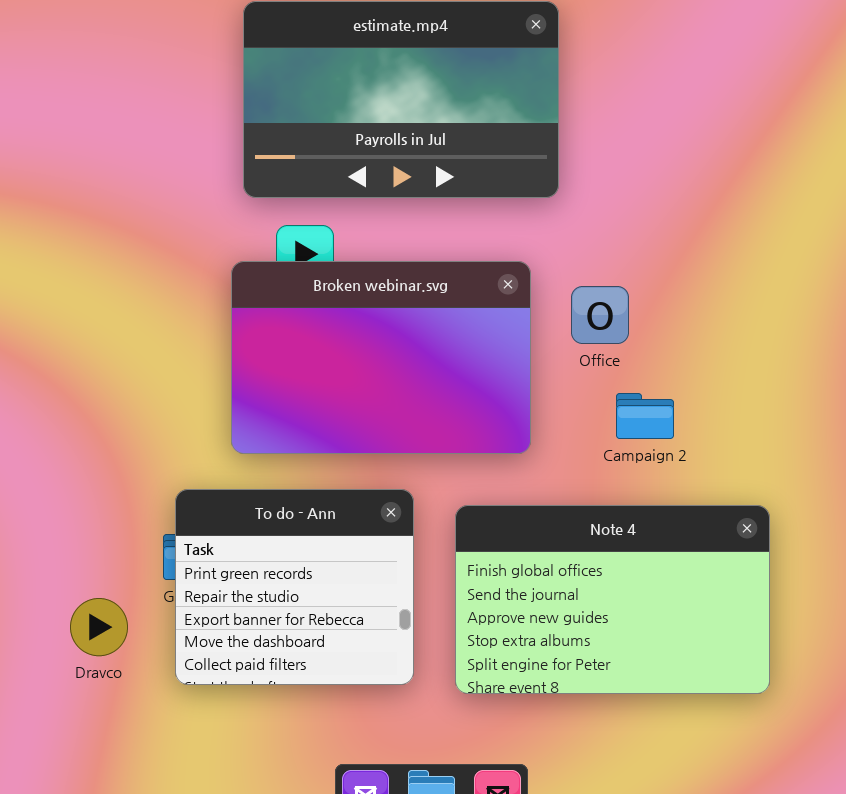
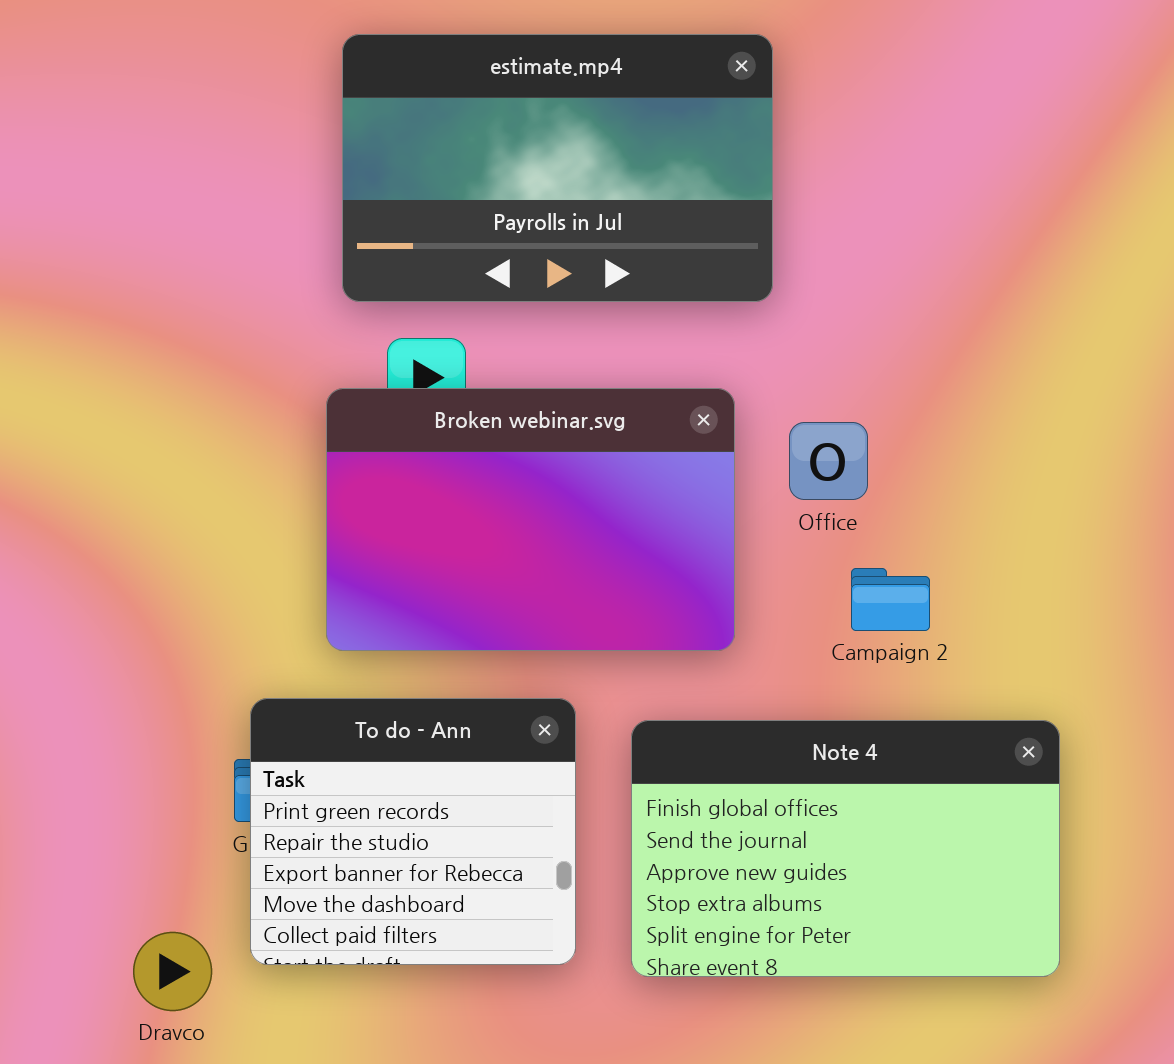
Dravco: [70,598,128,656] -> [133,932,212,1011], moved

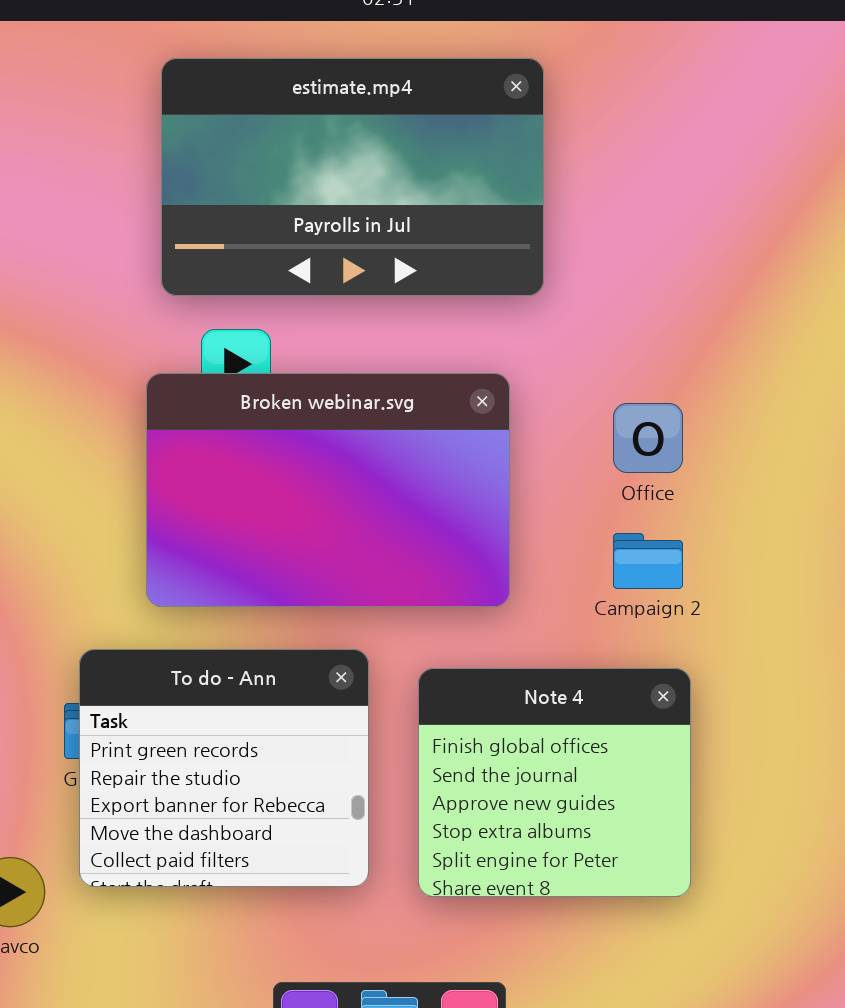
Office: [789,422,868,500] -> [613,403,683,473], moved
Note 4: [631,720,1060,977] -> [418,668,691,897], resized

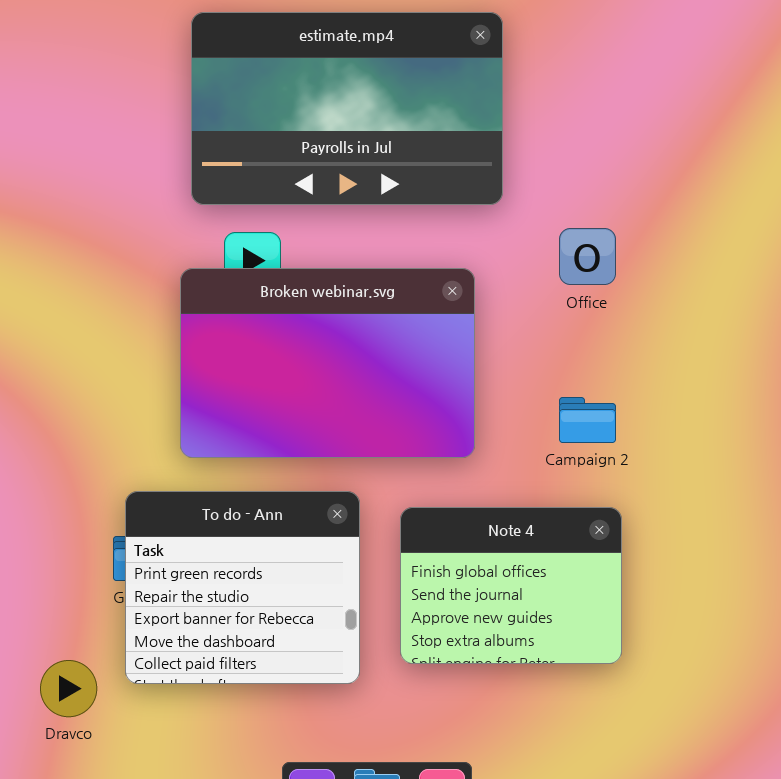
Office: [613,403,683,473] -> [559,228,616,285], moved
Note 4: [418,668,691,897] -> [400,507,622,664], resized

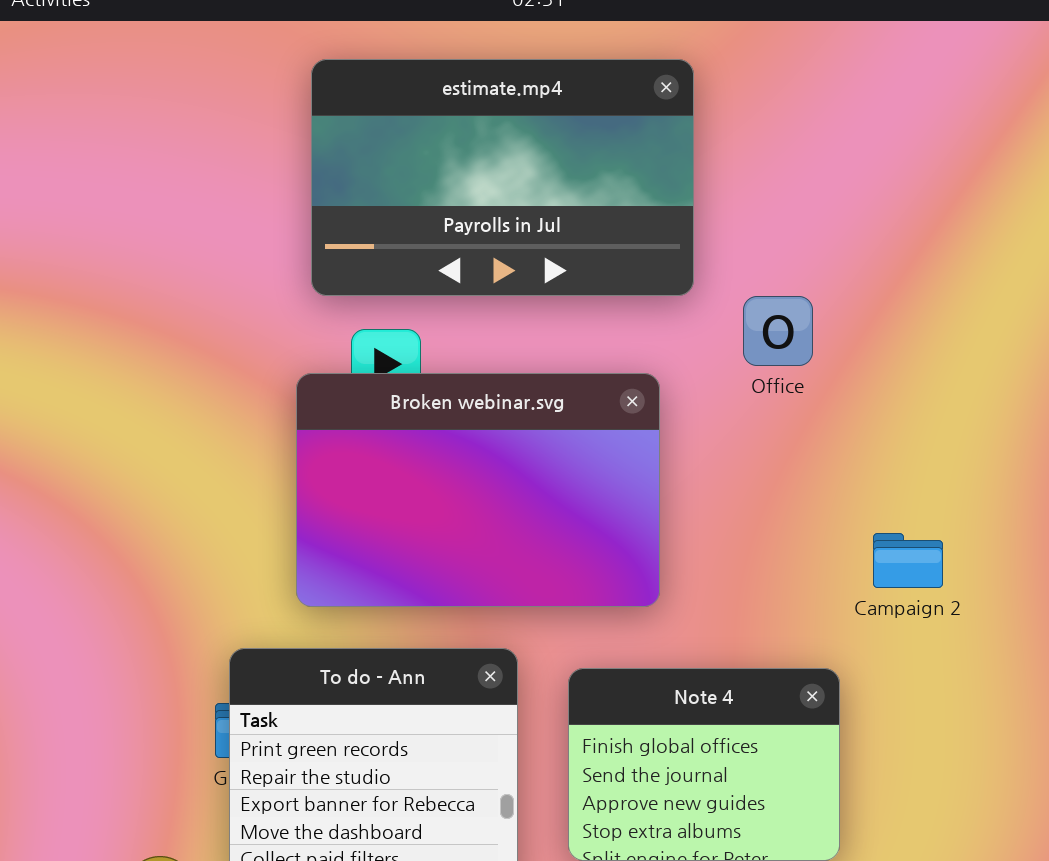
Office: [559,228,616,285] -> [743,296,813,366], moved
Campaign 2: [559,397,616,443] -> [873,533,943,588], moved

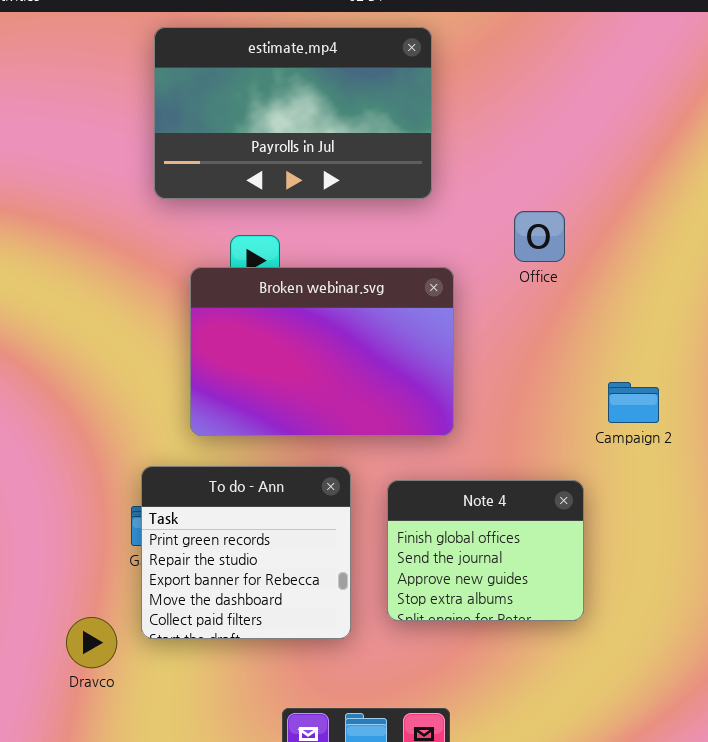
estimate.mp4: [311,59,694,296] -> [154,27,432,199], moved

